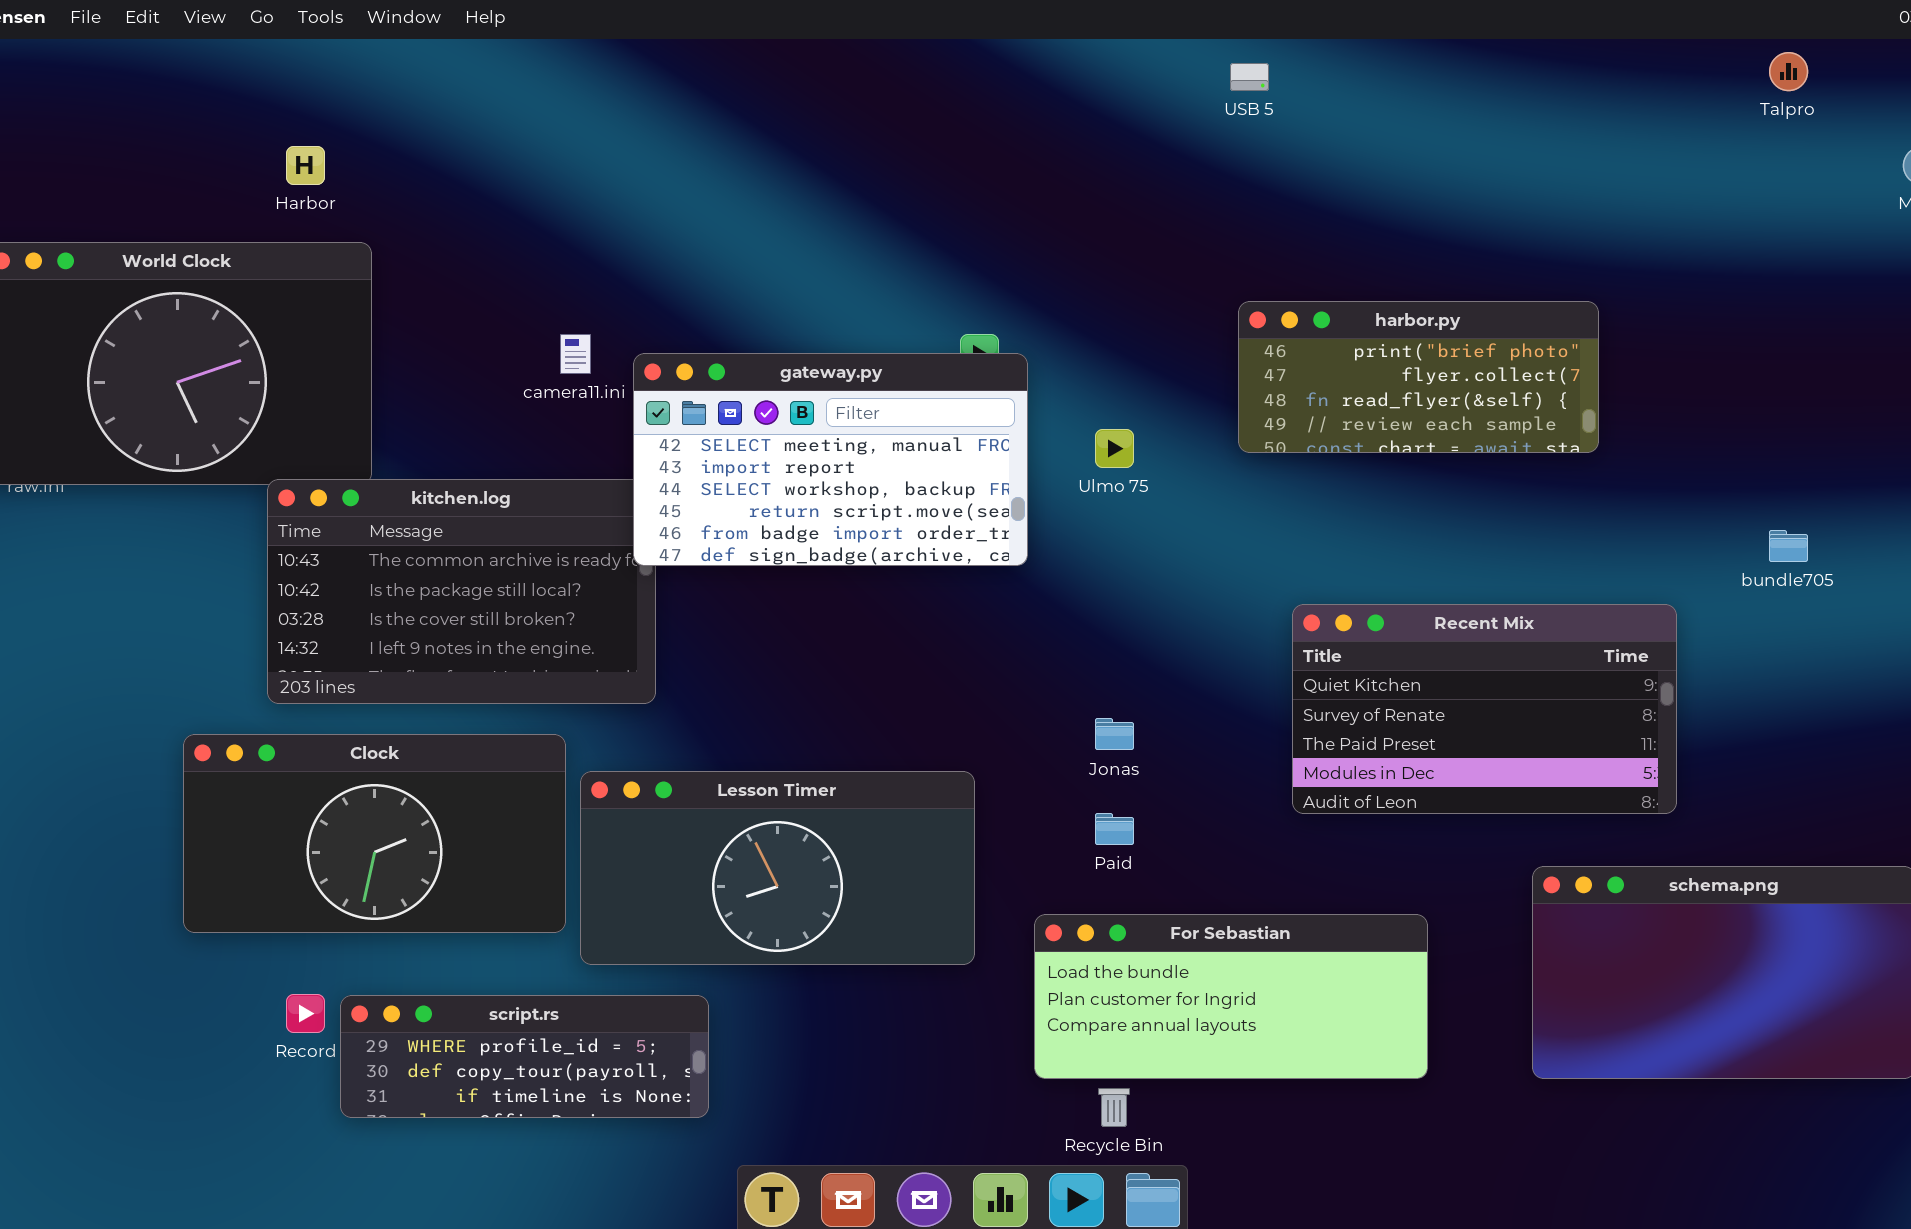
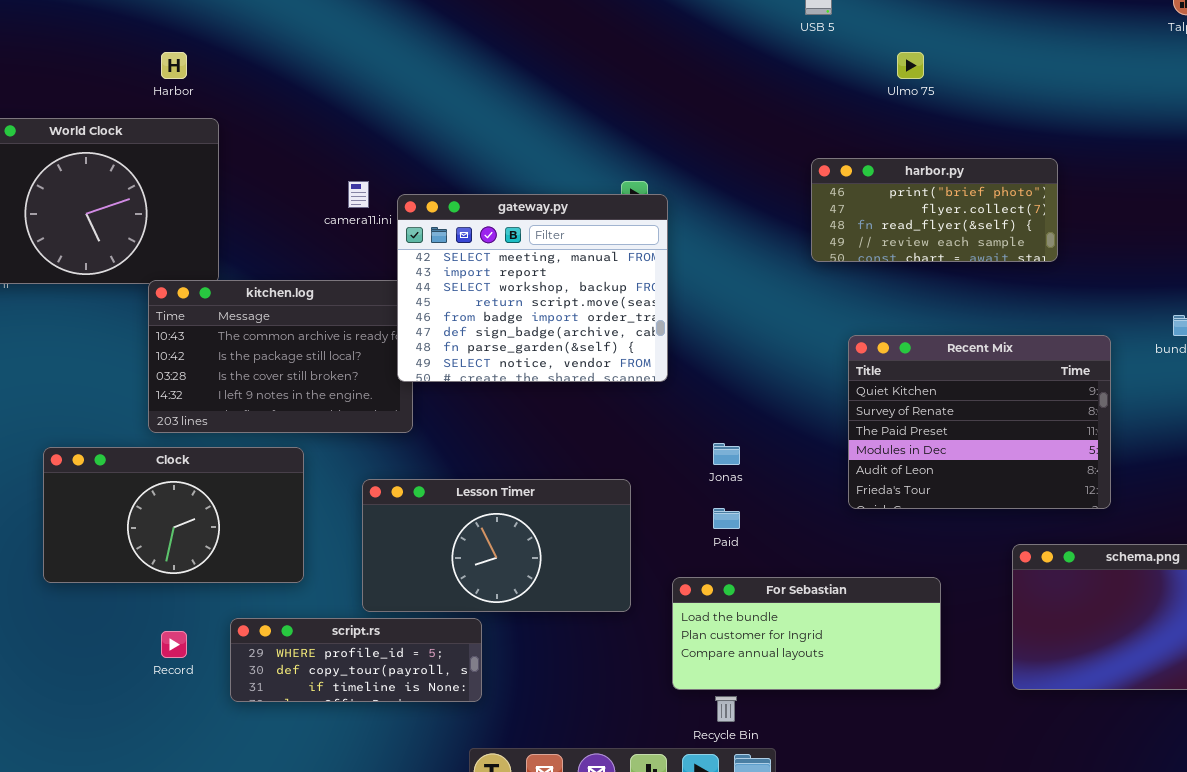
gateway.py: [633,353,1028,566] -> [397,194,668,382], resized
Ulmo 75: [1095,429,1134,468] -> [897,52,924,79], moved
Recent Mix: [1292,604,1677,814] -> [848,335,1111,509], resized
Clock: [183,734,566,933] -> [43,447,304,583], moved
script.rs: [340,995,709,1118] -> [230,618,482,702], moved

